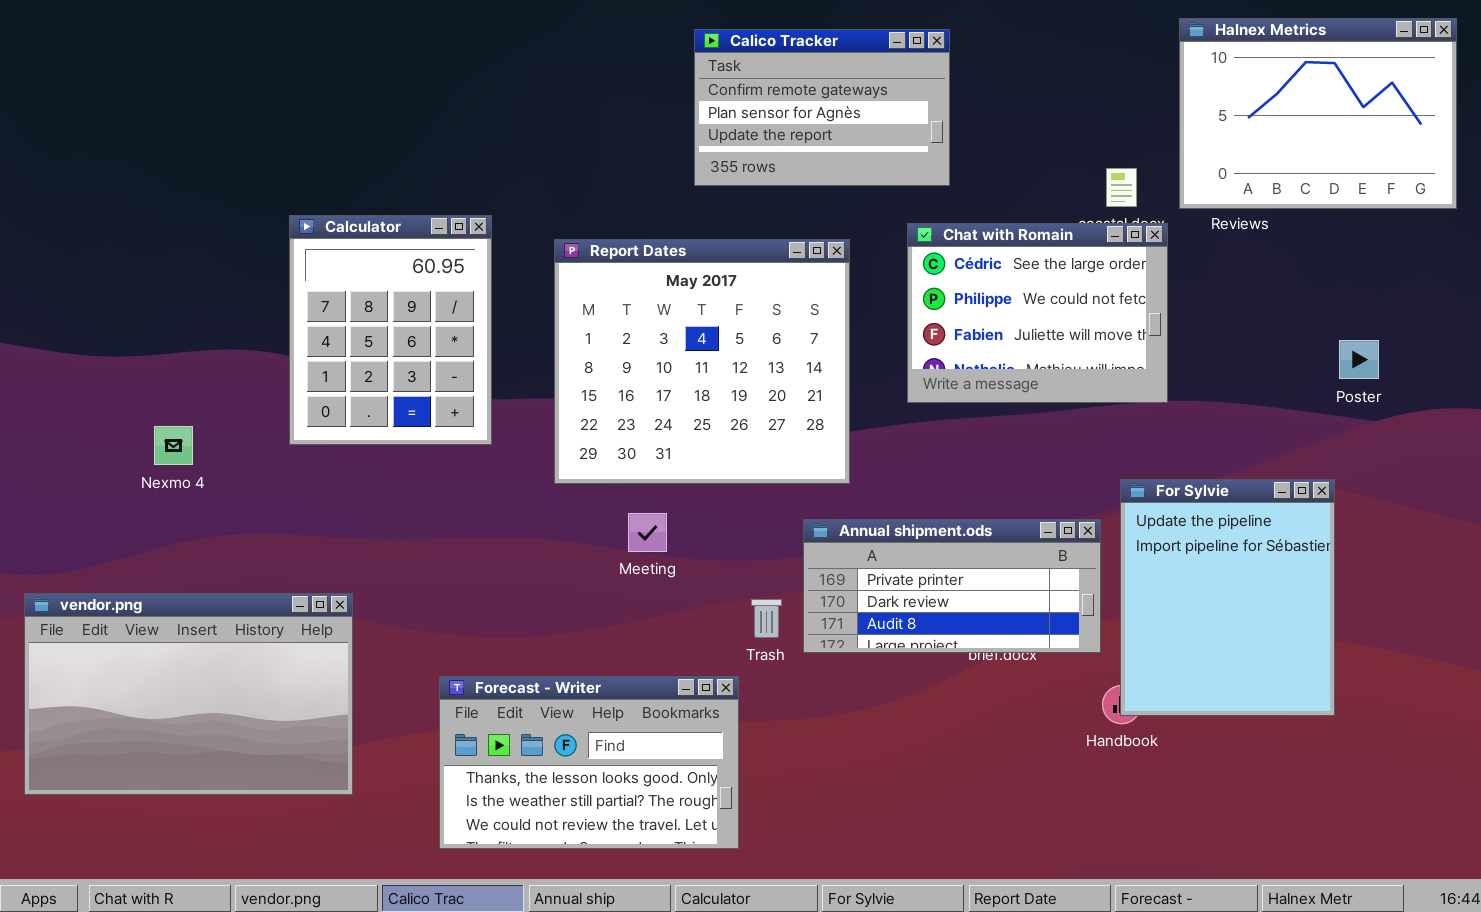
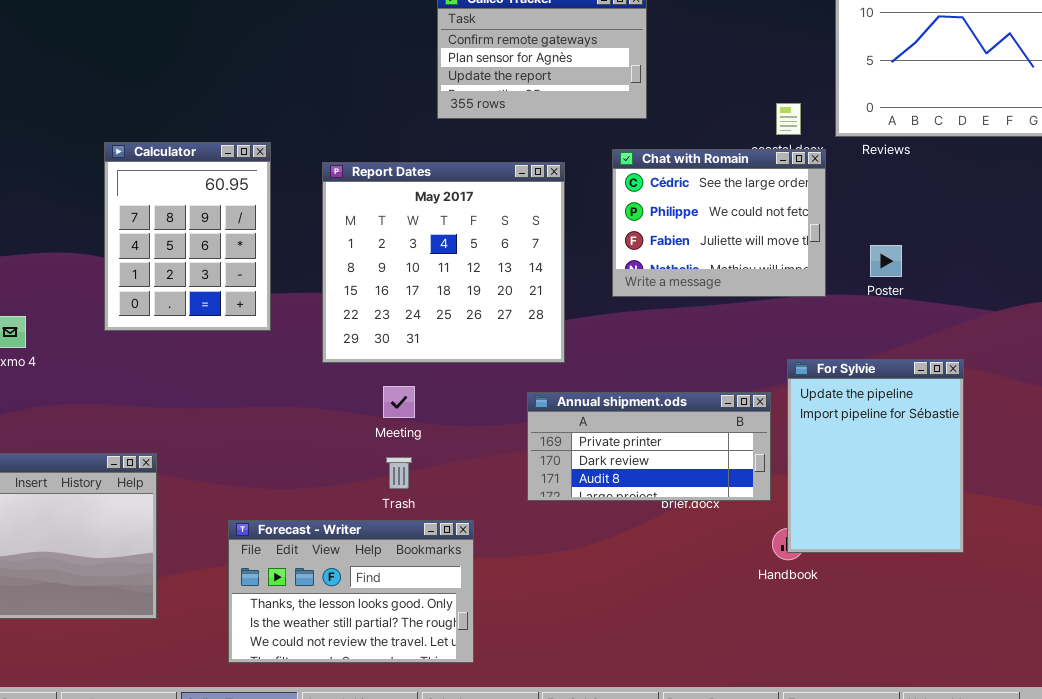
Poster: [1339,340,1379,379] -> [870,245,902,277], moved
Trash: [751,599,782,638] -> [386,457,412,489], moved

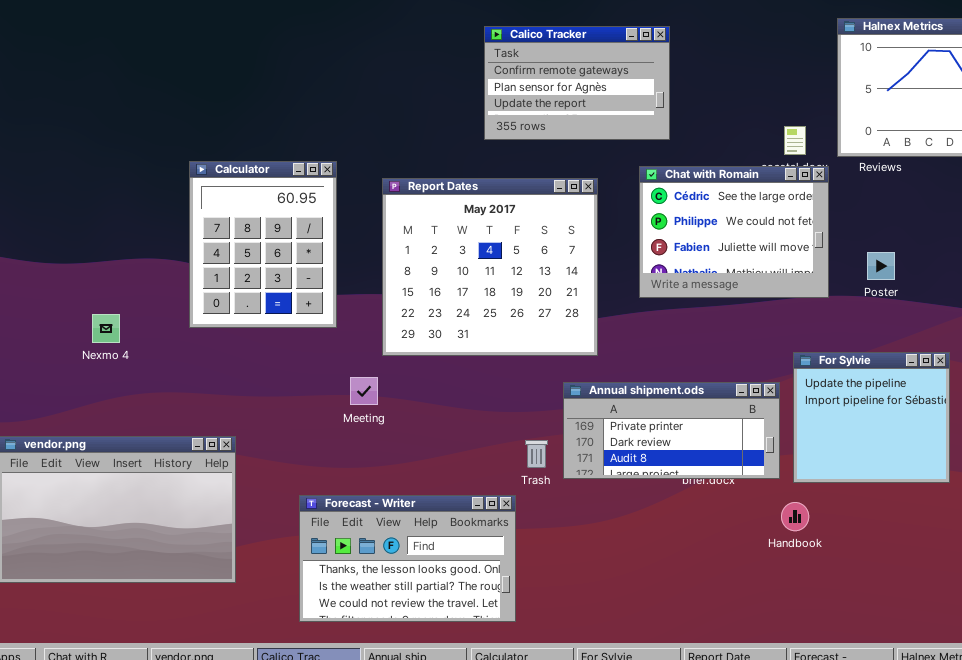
For Sylvie: [787,359,964,553] -> [793,352,950,483], resized
Meeting: [383,386,415,418] -> [350,377,378,405], moved
Trash: [386,457,412,489] -> [525,440,548,468], moved

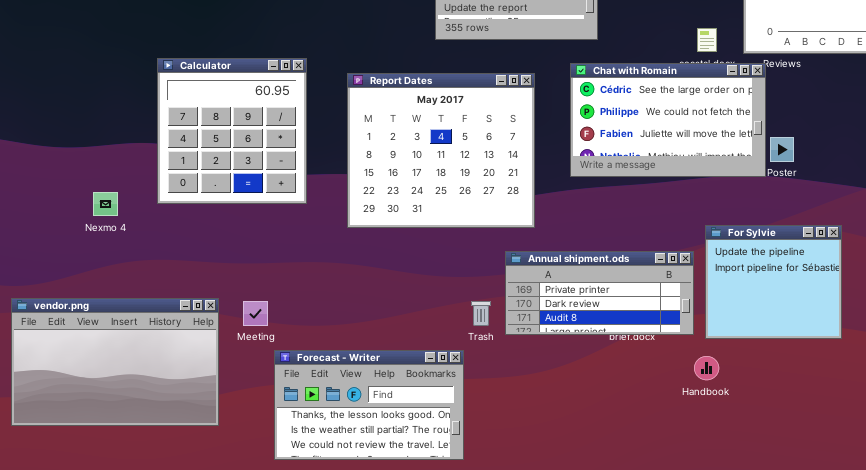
Calculator: [189,161,337,328] -> [157,58,307,204], resized
Chat with Romain: [639,166,829,298] -> [570,63,766,177], resized
Meeting: [350,377,378,405] -> [243,301,268,326], moved

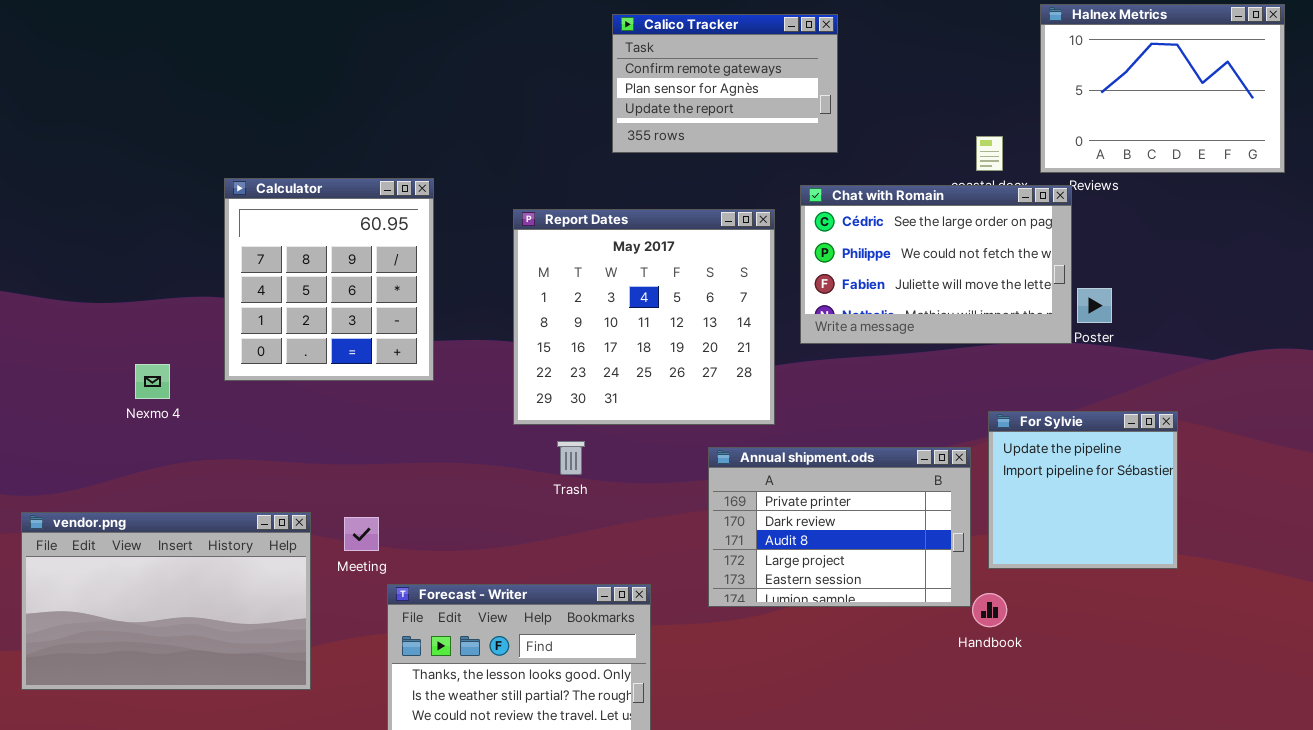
Report Dates: [347,73,535,228] -> [513,209,775,425], moved
Annual shipment.ods: [505,251,694,335] -> [708,447,971,607], resized
Trash: [471,301,491,326] -> [557,441,585,475], moved

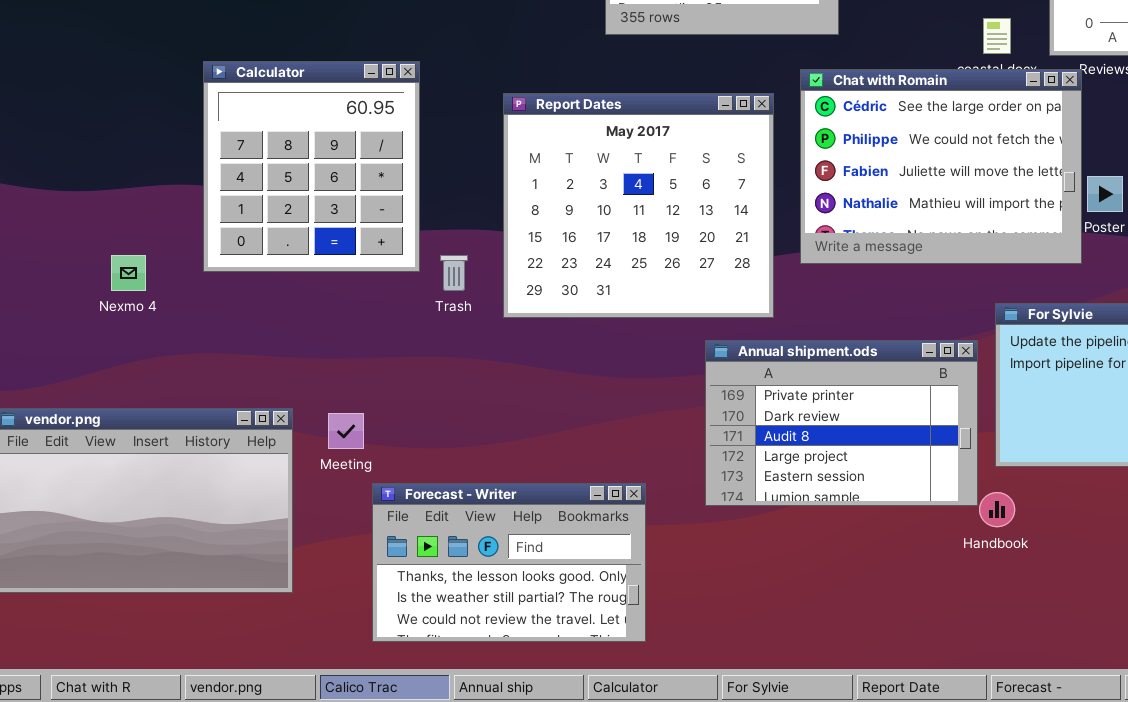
Chat with Romain: [800,185,1072,344] -> [800,69,1082,264], resized
Trash: [557,441,585,475] -> [440,255,468,291], moved

